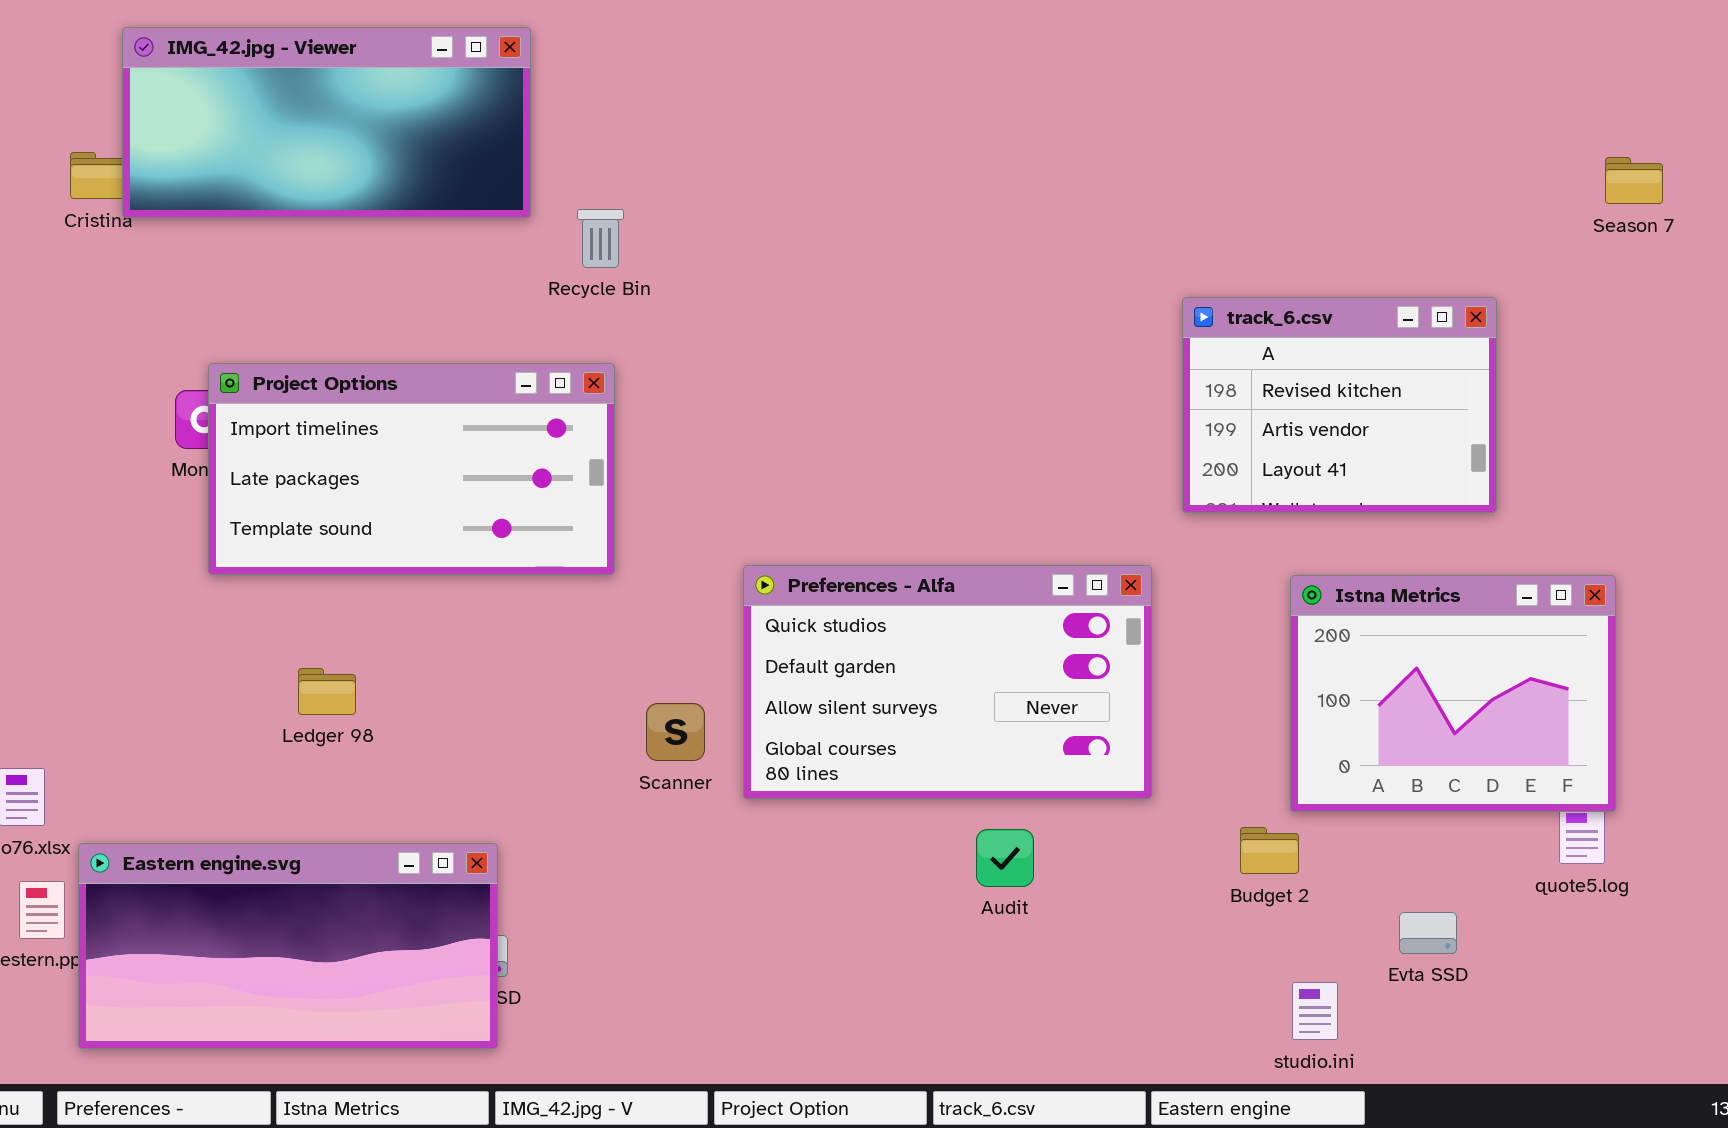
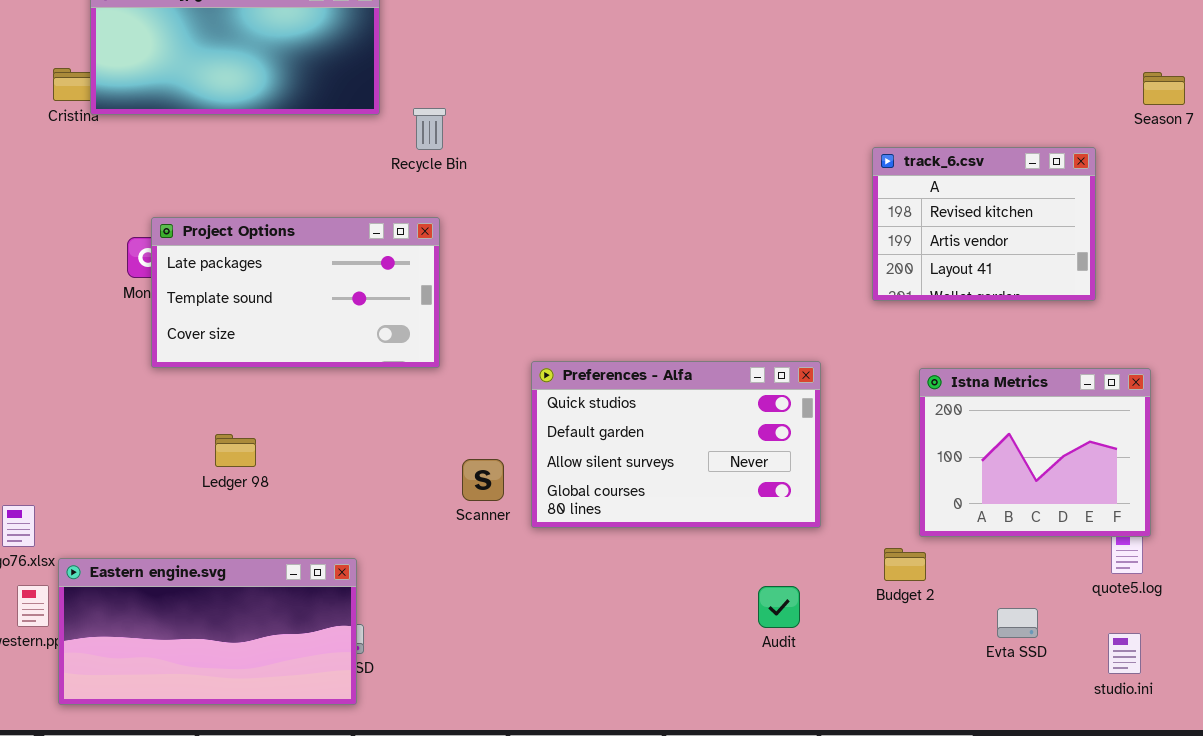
track_6.csv: [1182,297,1497,513] -> [872,147,1096,301], moved
Project Options: [208,363,615,575] -> [151,217,440,368], scrolled down 1 row
Audit: [976,829,1034,887] -> [758,586,800,628], moved
studio.ini: [1292,982,1338,1040] -> [1108,633,1141,674], moved

